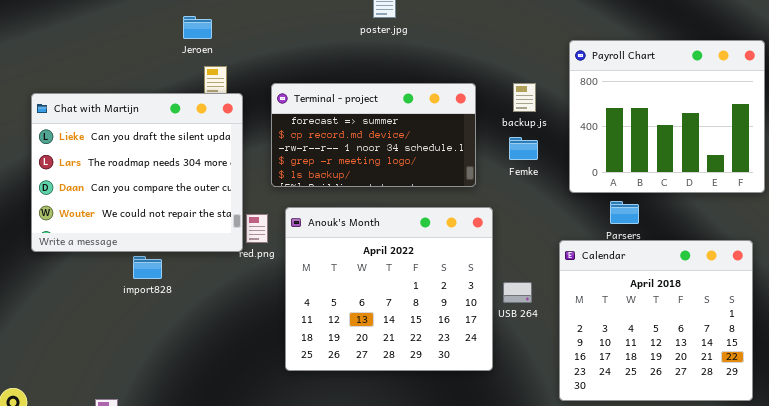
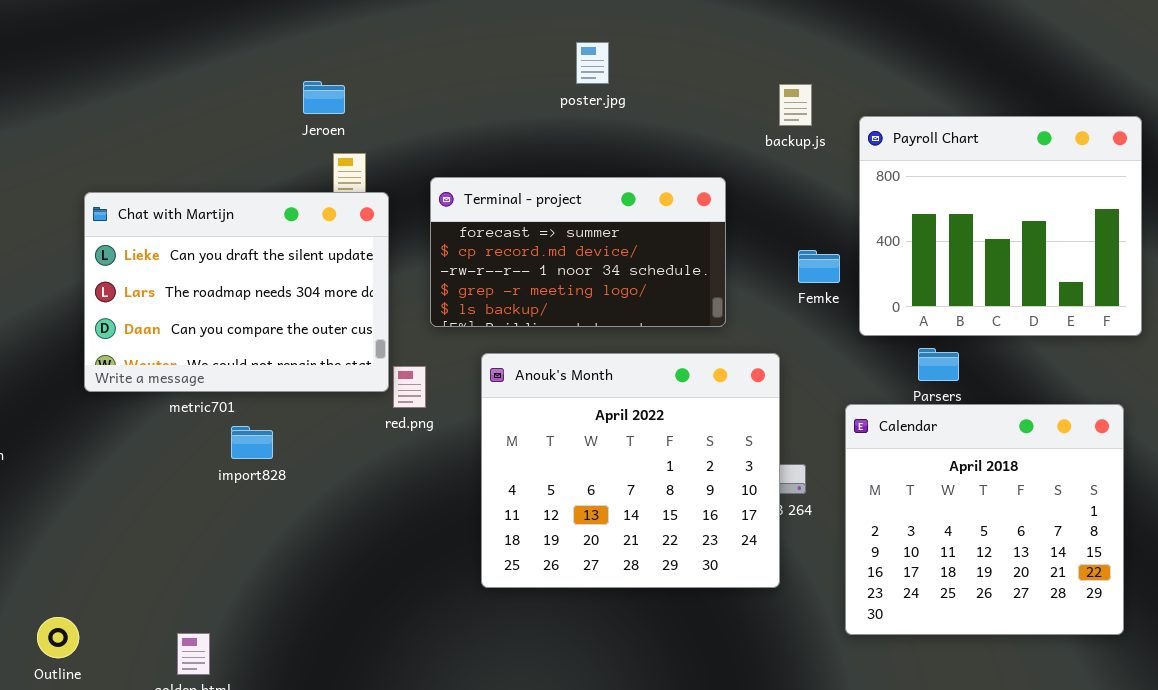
backup.js: [513,83,536,112] -> [779,84,812,126], moved
Chat with Martijn: [31,93,243,252] -> [84,192,389,392], resized
Femke: [509,137,538,160] -> [798,250,840,283], moved
Anouk's Month: [285,207,493,371] -> [481,353,780,588], moved

